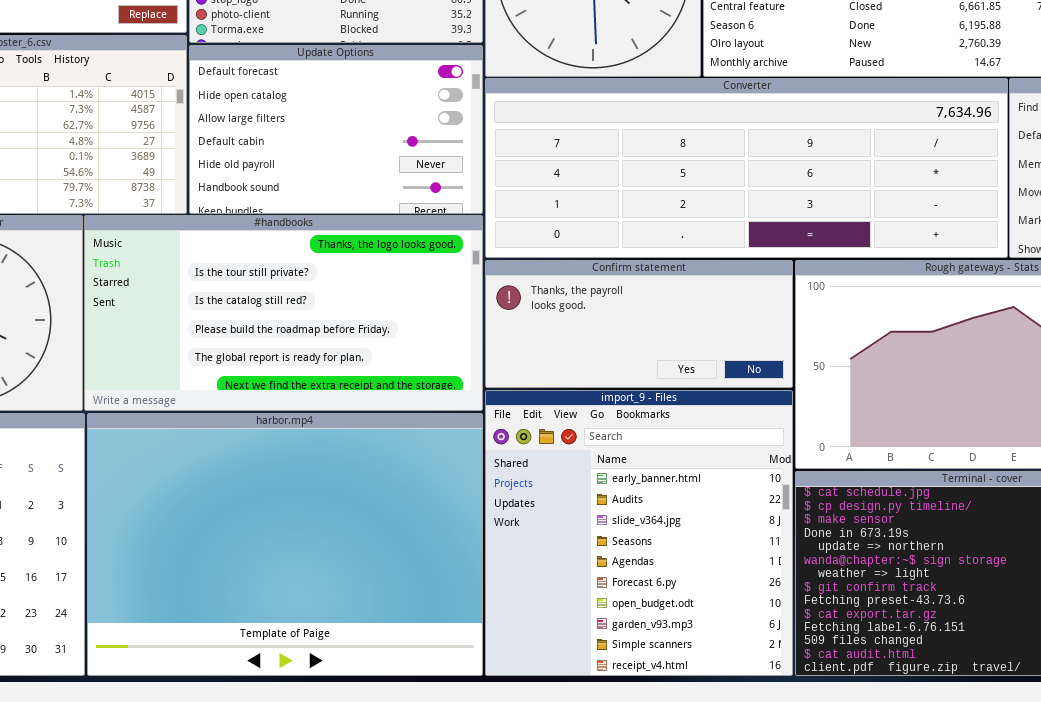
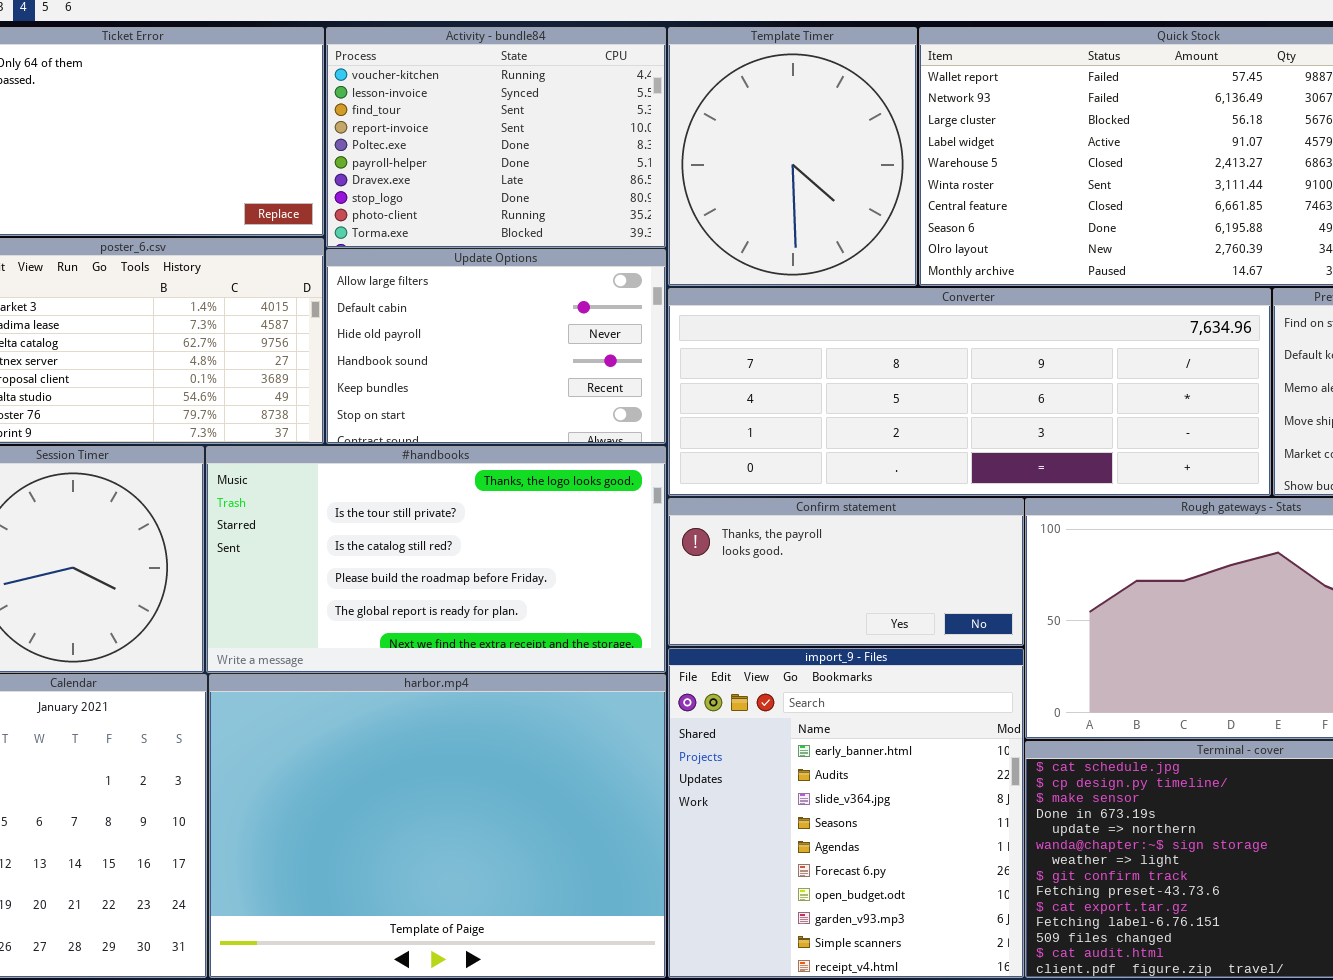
Update Options: [189,45,483,214] -> [326,249,666,444], scrolled down 2 rows

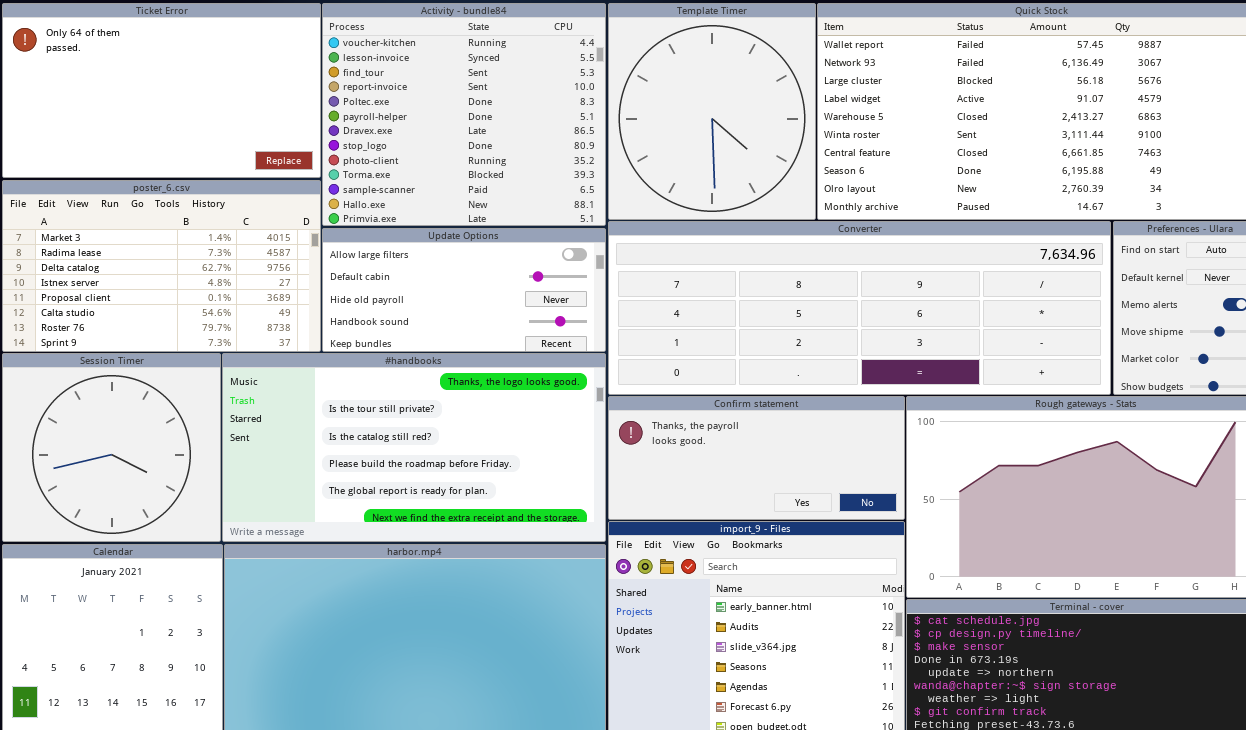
Activity - bundle84: [326,27,666,248] -> [322,3,606,226], resized
Update Options: [326,249,666,444] -> [322,228,606,352], resized

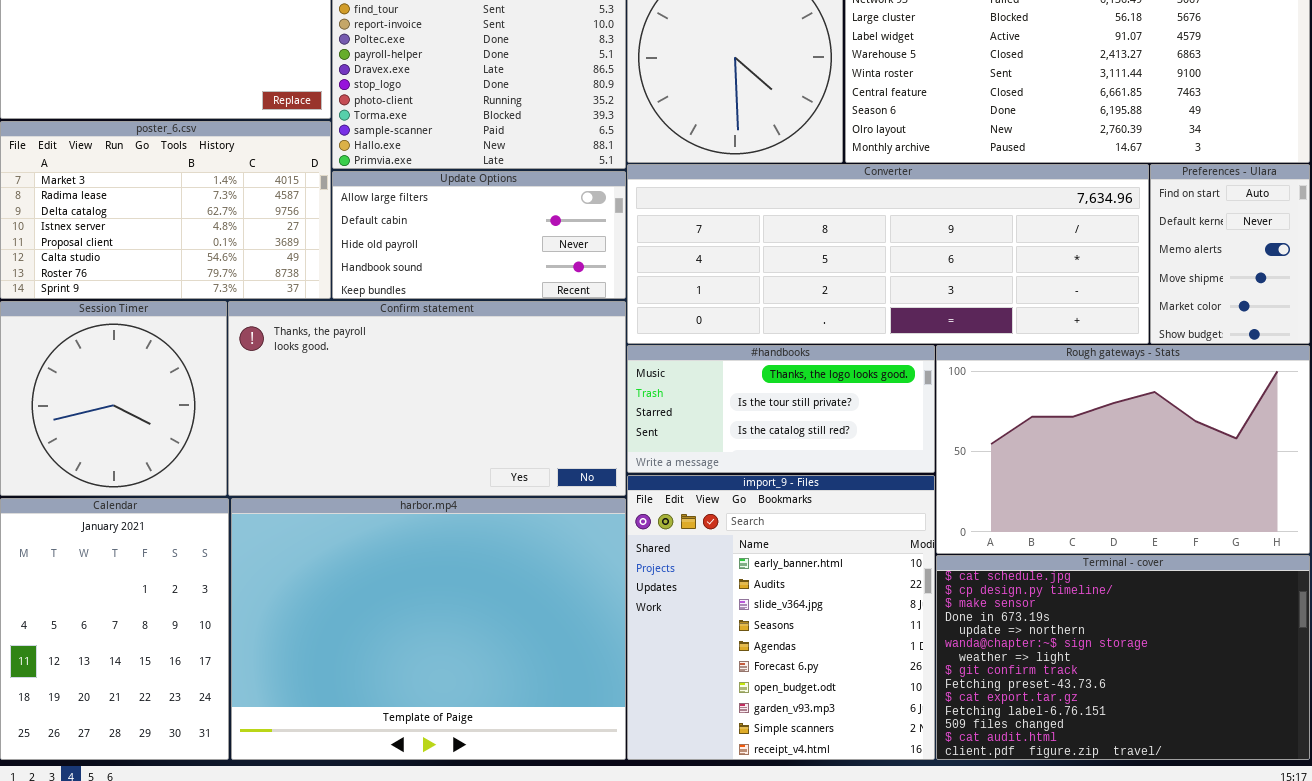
#handbooks: [222,353,606,542] -> [627,345,935,473], moved, resized
Confirm statement: [608,396,905,520] -> [228,301,626,496], moved, resized

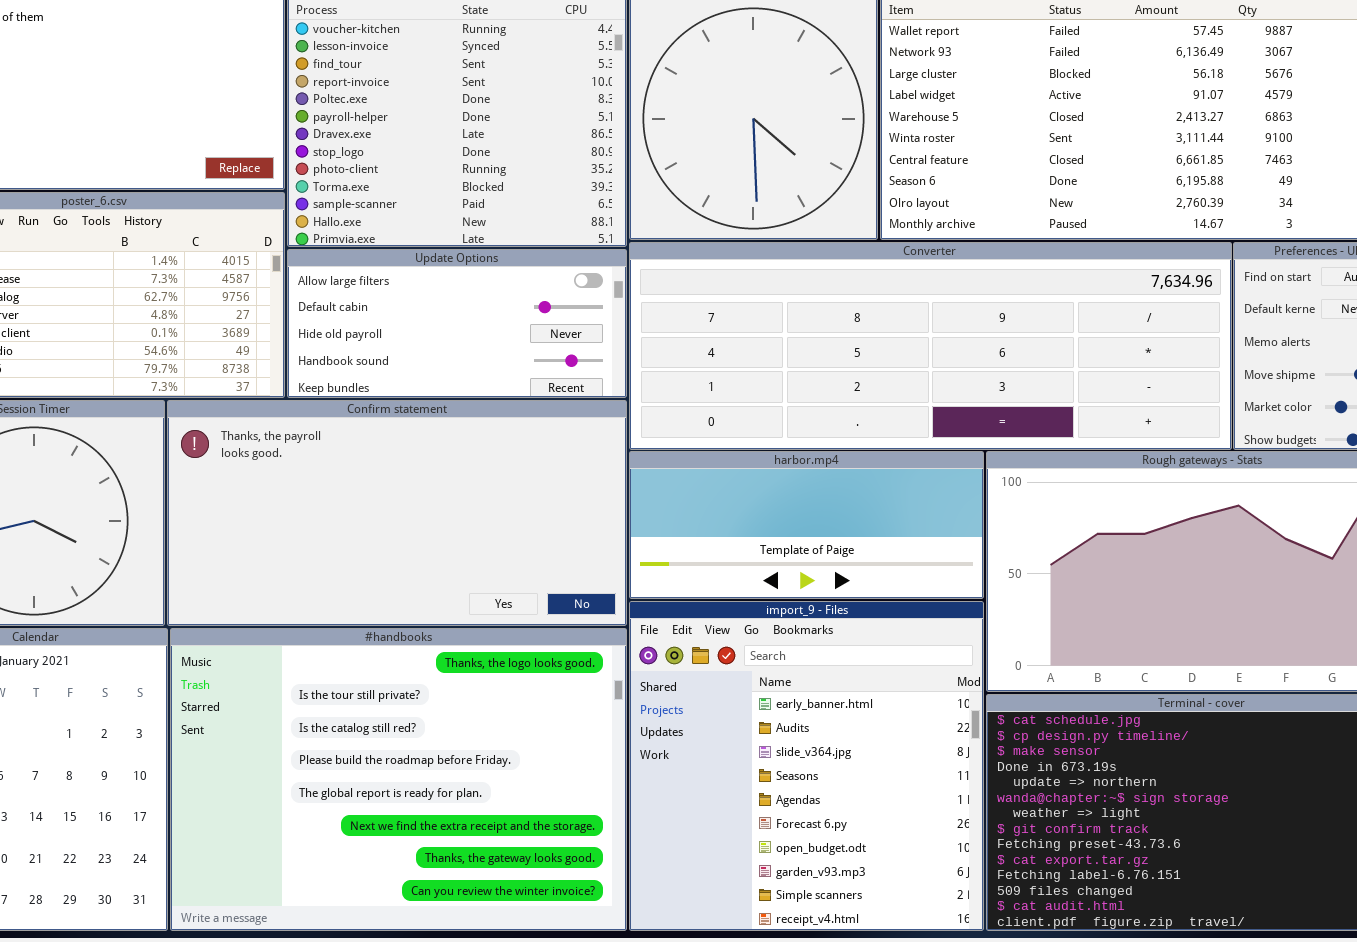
#handbooks: [627,345,935,473] -> [170,628,627,931], moved, resized
harbor.mp4: [231,498,626,760] -> [629,451,984,599], moved, resized

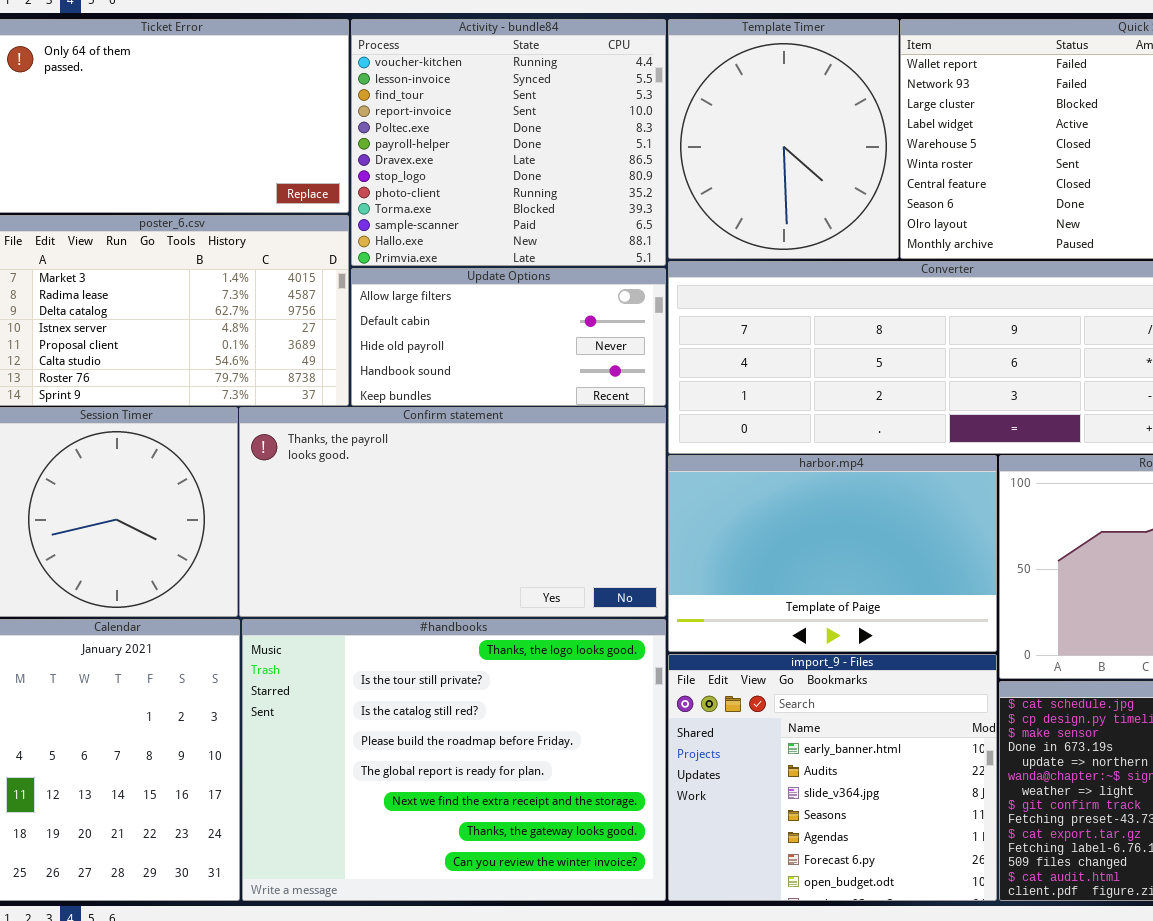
harbor.mp4: [629,451,984,599] -> [668,455,997,652], resized
import_9 - Files: [629,601,984,931] -> [668,654,997,901], resized

